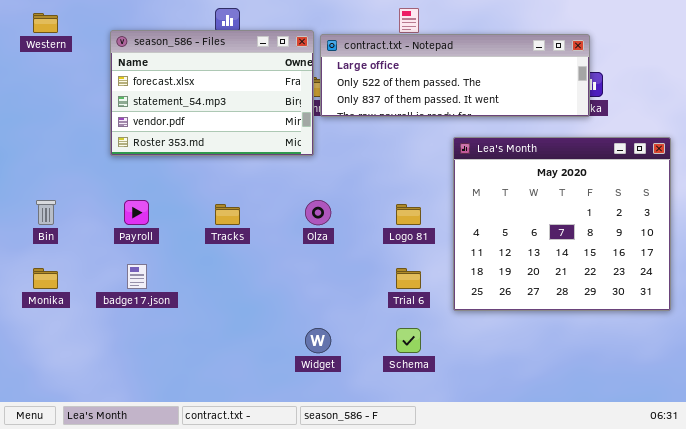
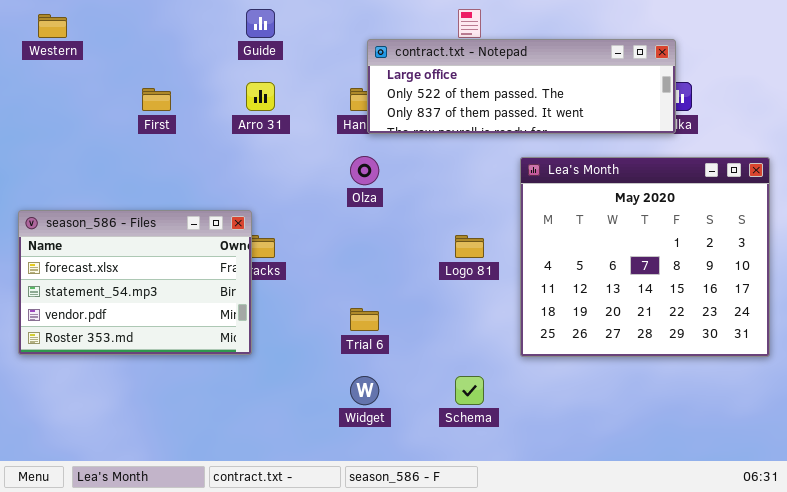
season_586 - Files: [110,30,314,156] -> [18,210,252,355], moved
Olza: [305,200,331,225] -> [350,156,379,185], moved
Trial 6: [396,268,421,289] -> [350,308,379,331], moved

